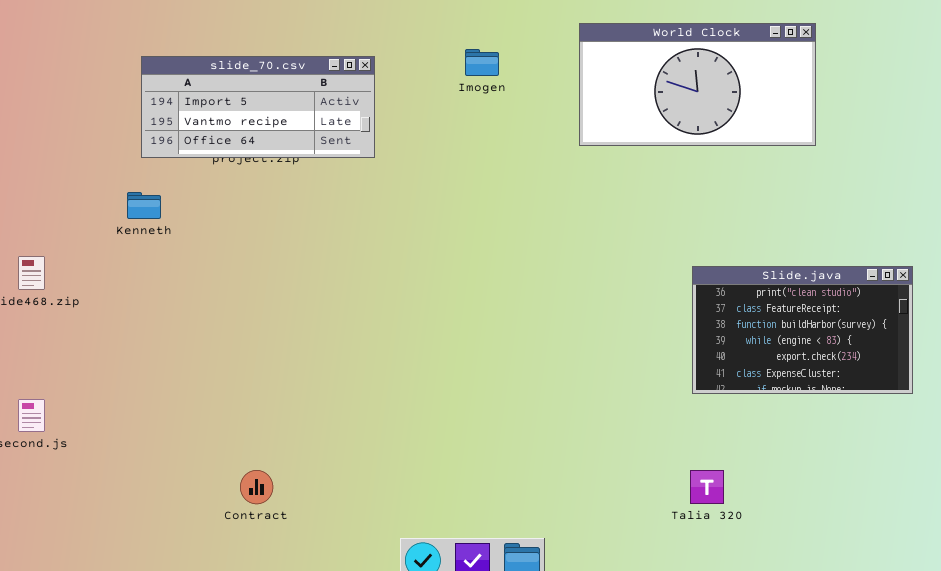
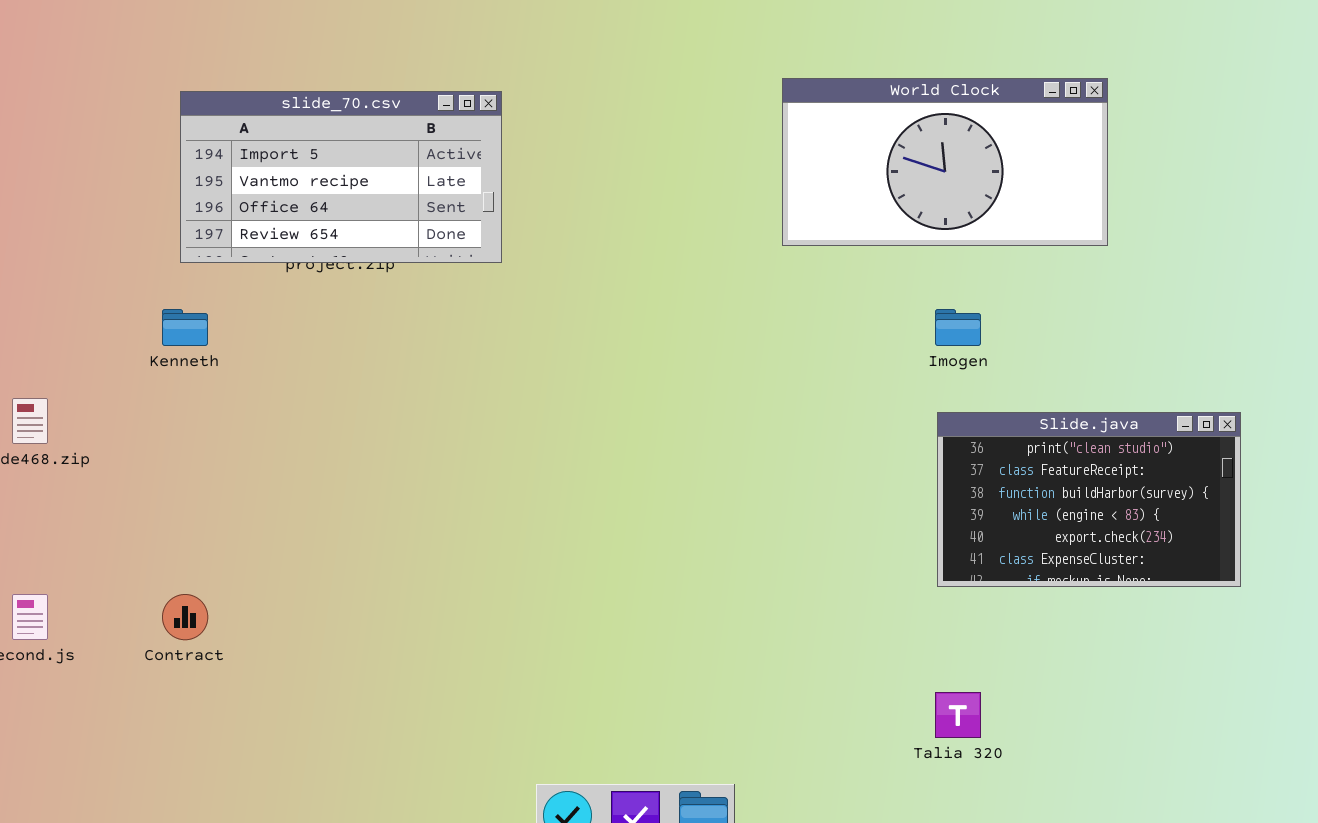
Imogen: [465,49,499,76] -> [935,309,981,346], moved
slide_70.csv: [141,56,375,158] -> [180,91,502,263], resized
Contract: [240,470,273,504] -> [162,594,208,640], moved

